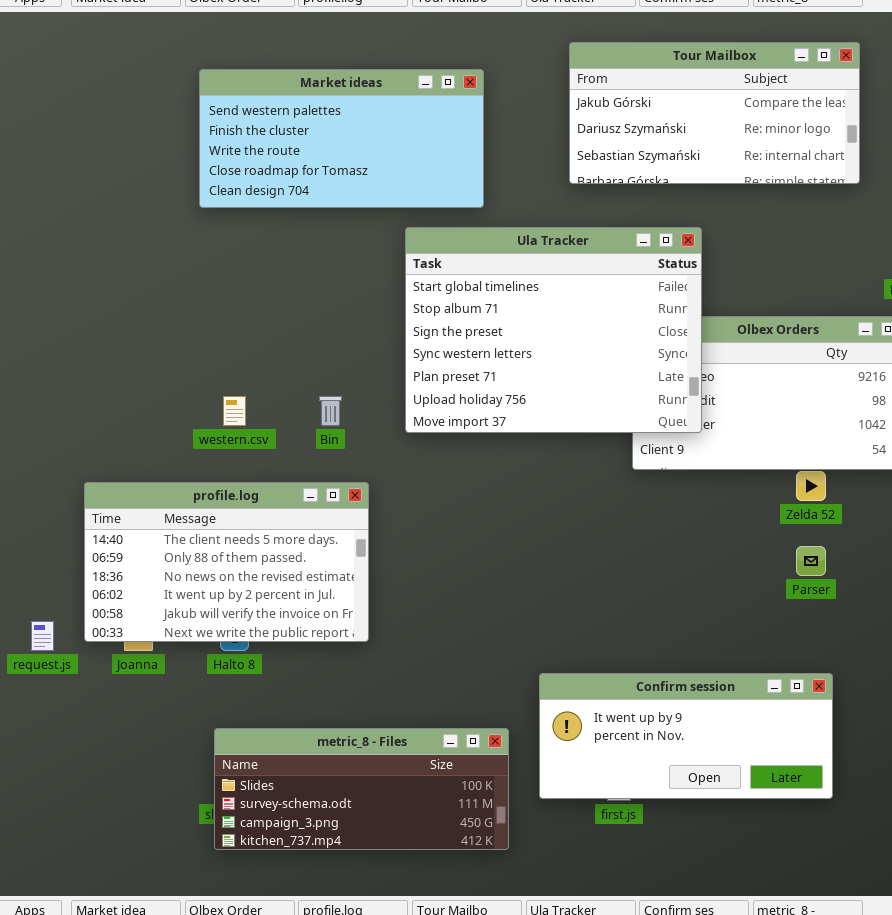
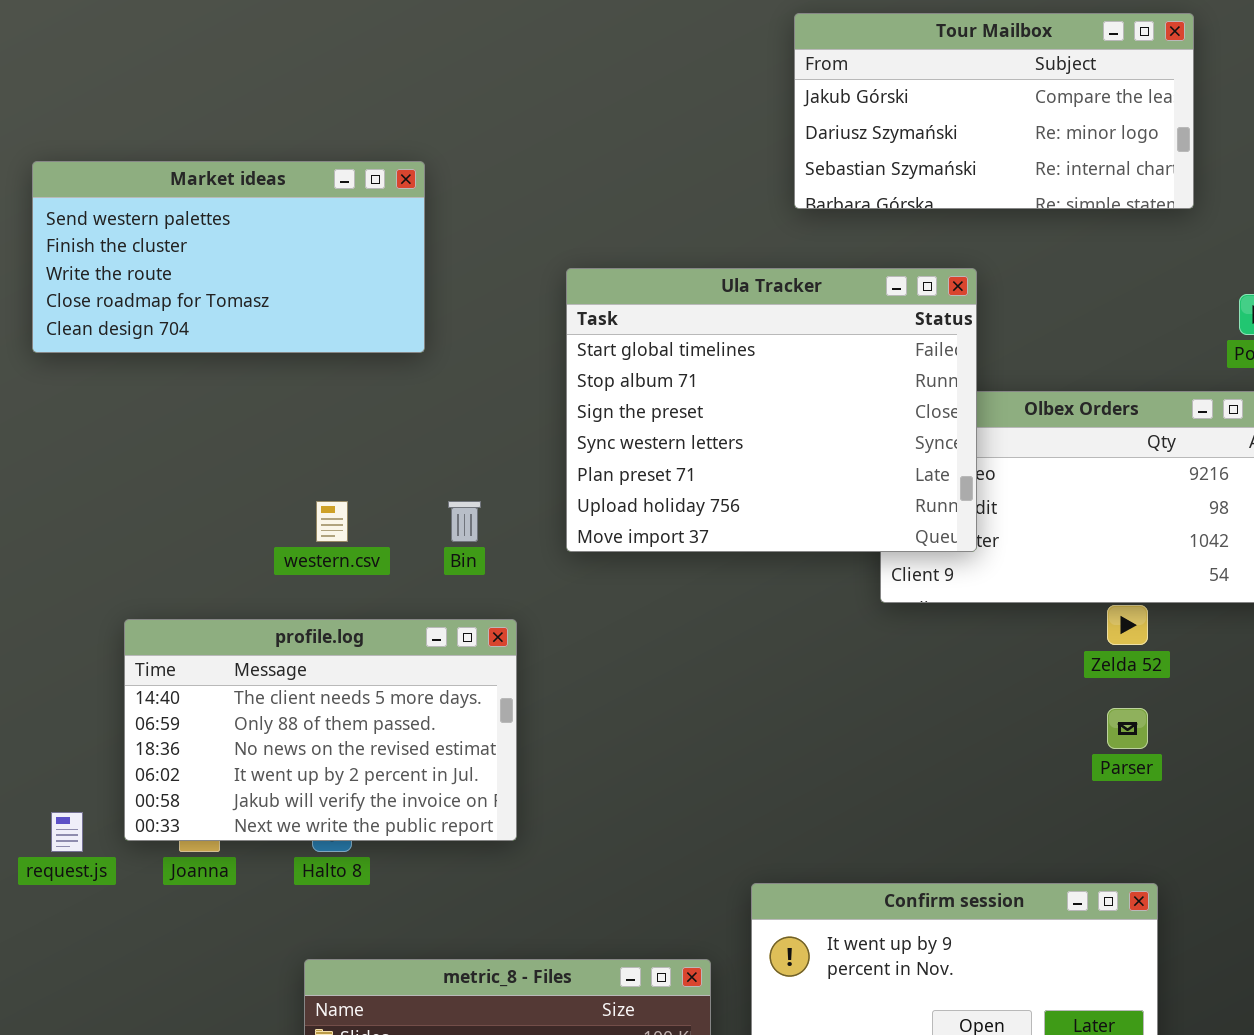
Market ideas: [199,69,484,208] -> [32,161,425,353], moved

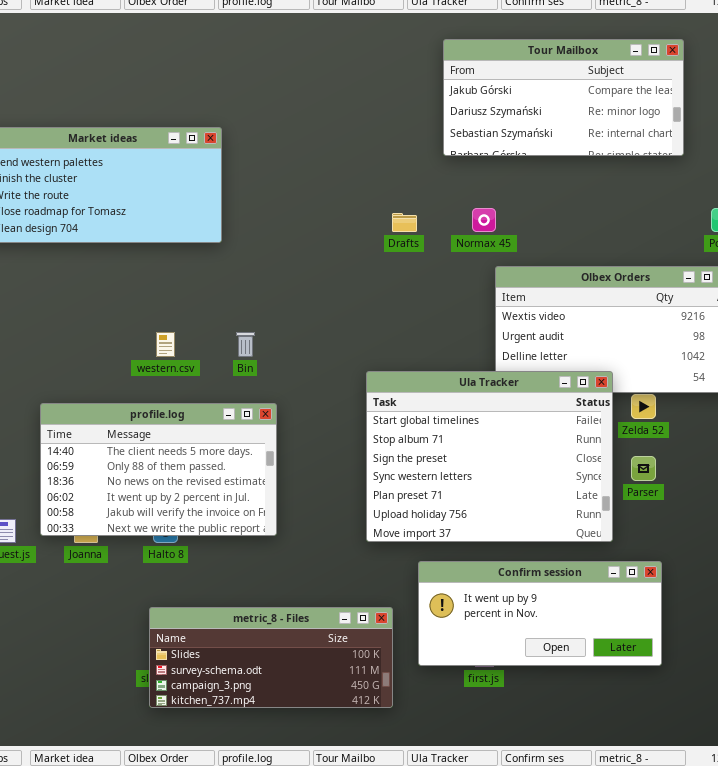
Ula Tracker: [566,268,977,552] -> [366,371,613,542], moved

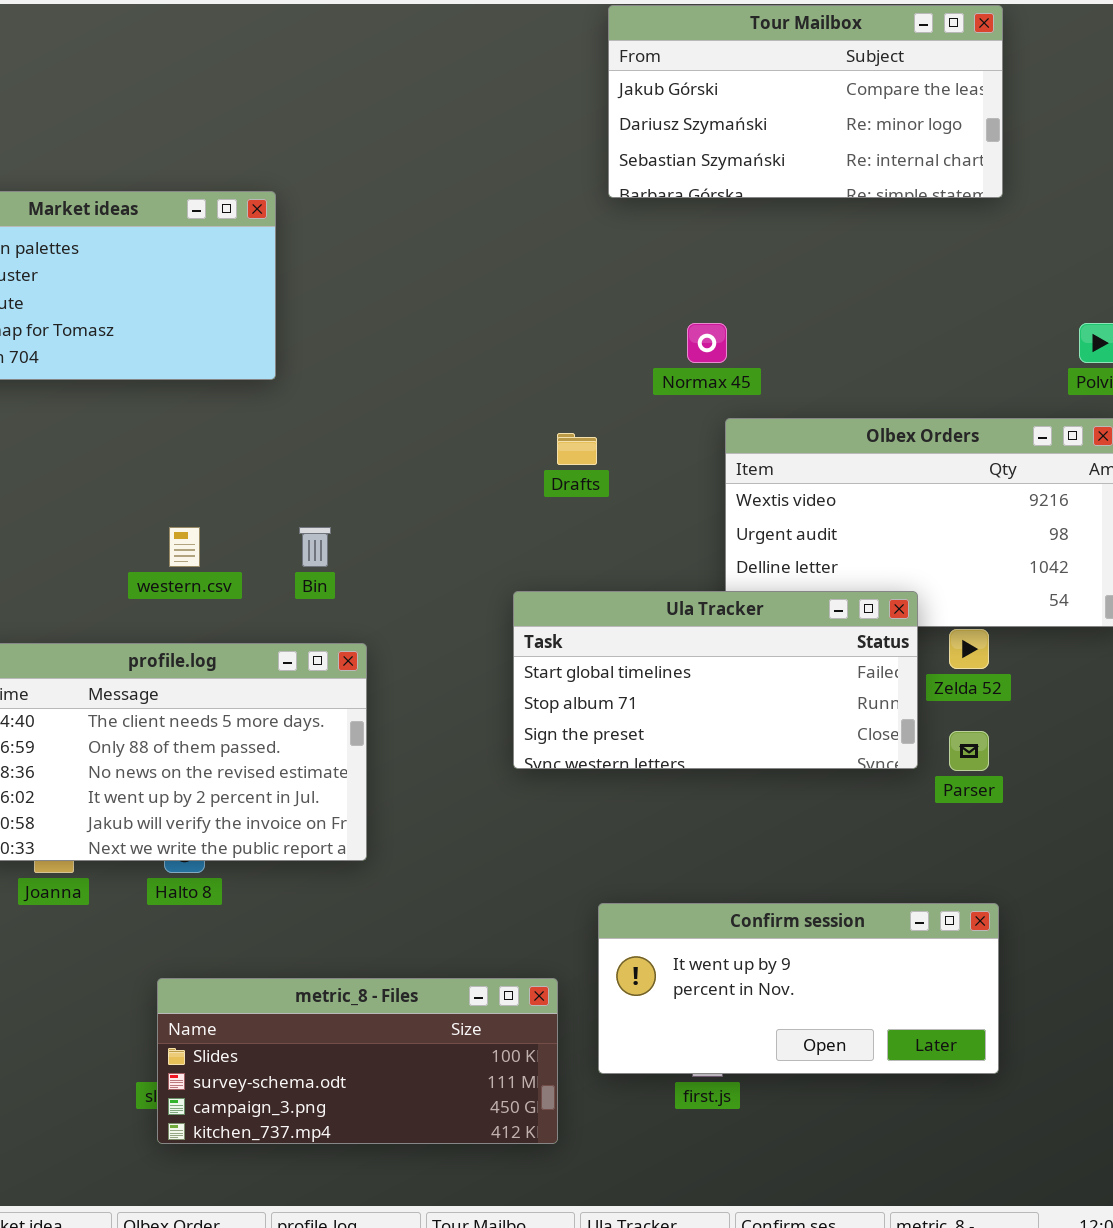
Tour Mailbox: [443,39,684,156] -> [608,5,1003,198], moved
Drafts: [392,213,417,232] -> [557,433,597,465], moved
Ula Tracker: [366,371,613,542] -> [513,591,918,769], resized

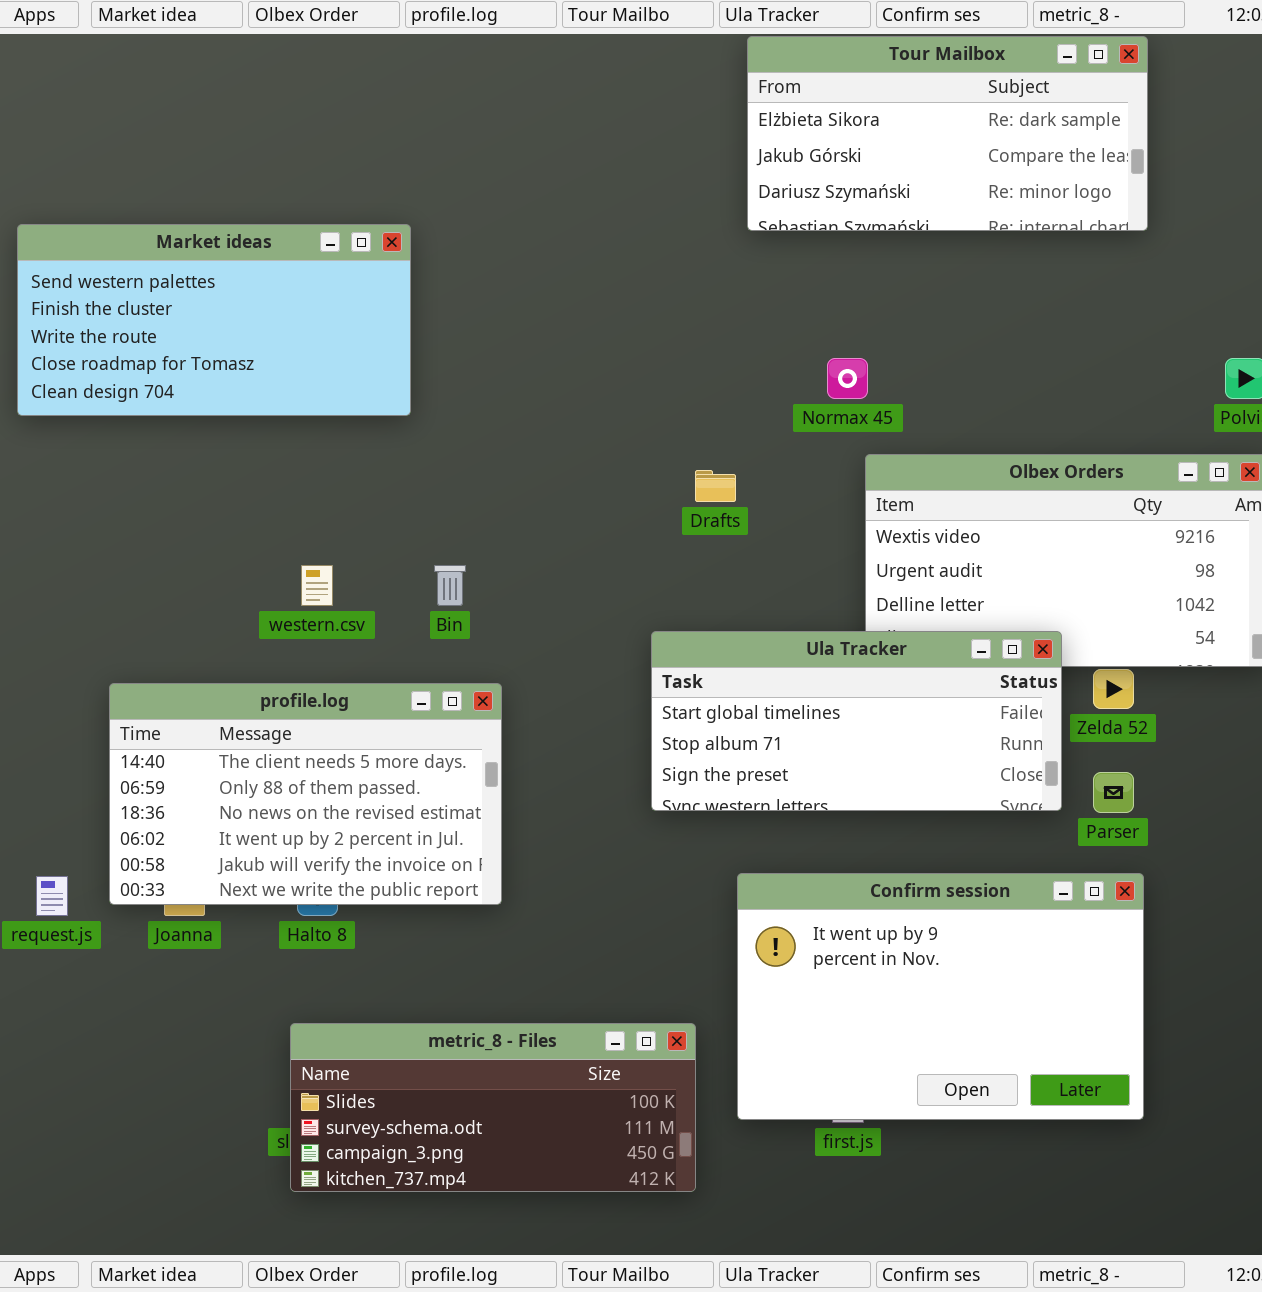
Tour Mailbox: [608,5,1003,198] -> [747,36,1148,231], scrolled up 1 row
Confirm session: [598,903,999,1074] -> [737,873,1144,1120], resized

